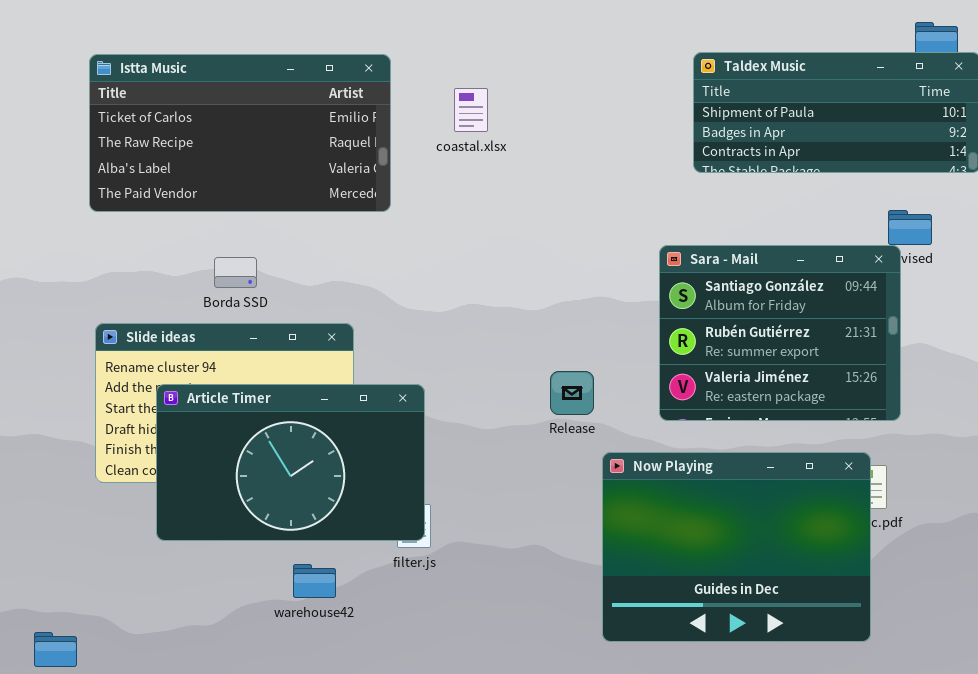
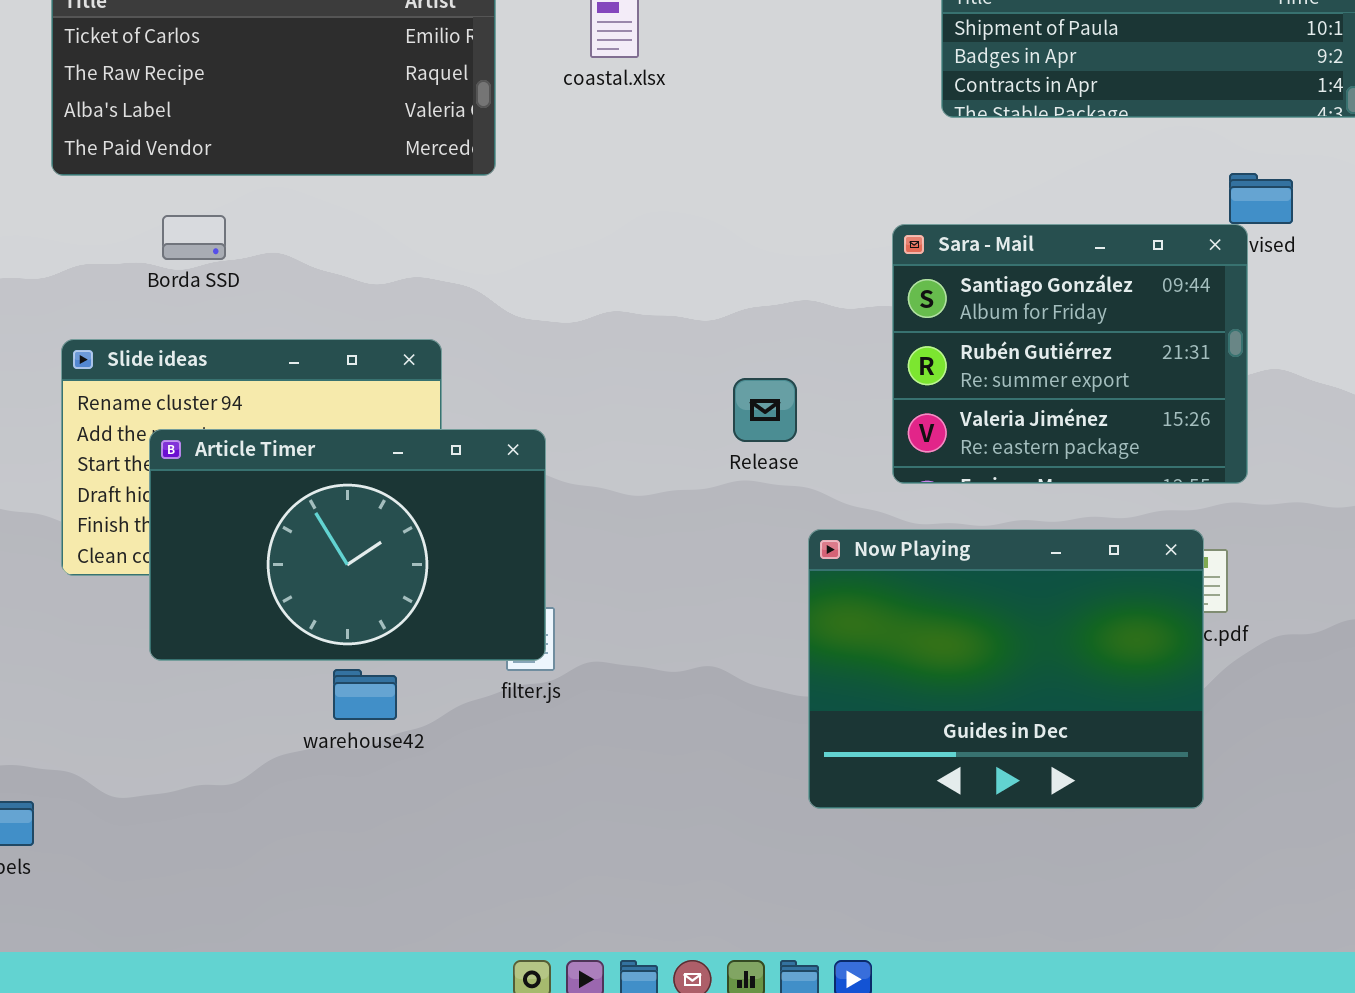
Borda SSD: [214,257,257,288] -> [162,215,226,260], moved
Release: [550,371,594,415] -> [733,378,797,442], moved
warehouse42: [293,564,336,598] -> [333,669,397,720], moved

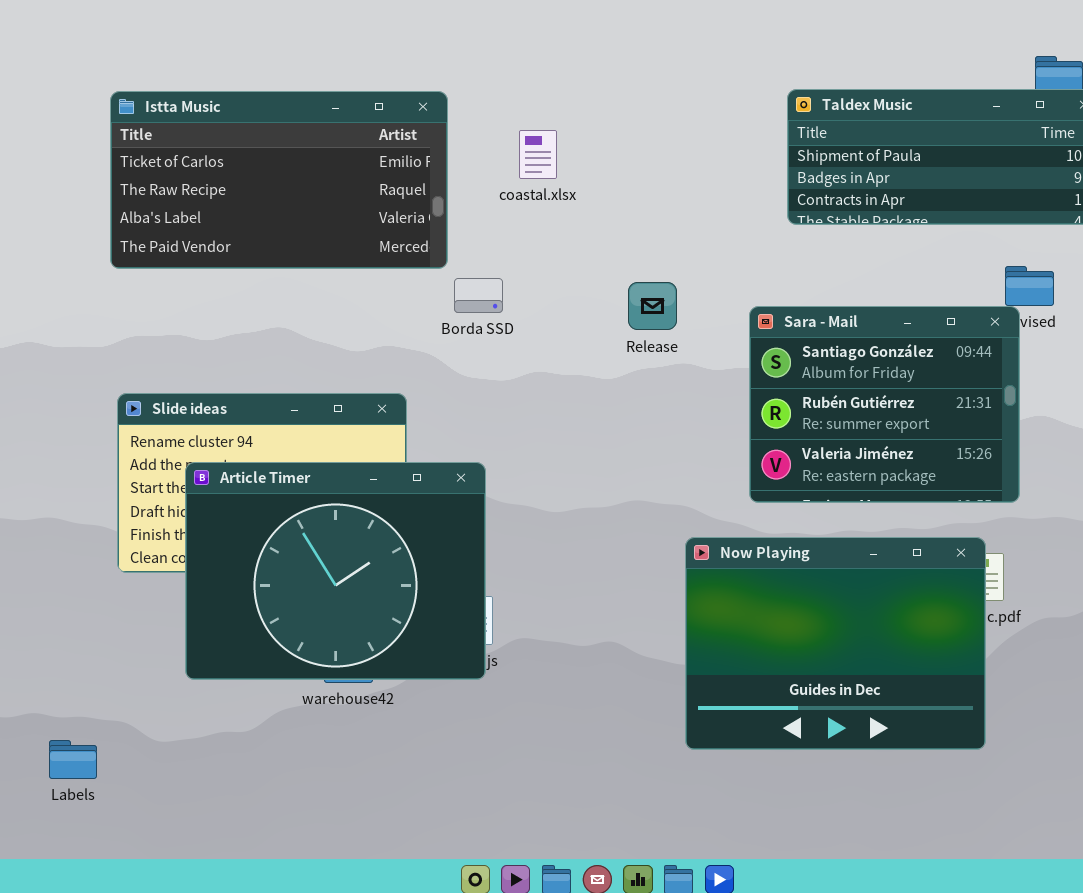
Borda SSD: [162,215,226,260] -> [454,278,503,313], moved
Release: [733,378,797,442] -> [628,282,677,330], moved
Article Timer: [149,429,546,661] -> [185,462,486,680], resized

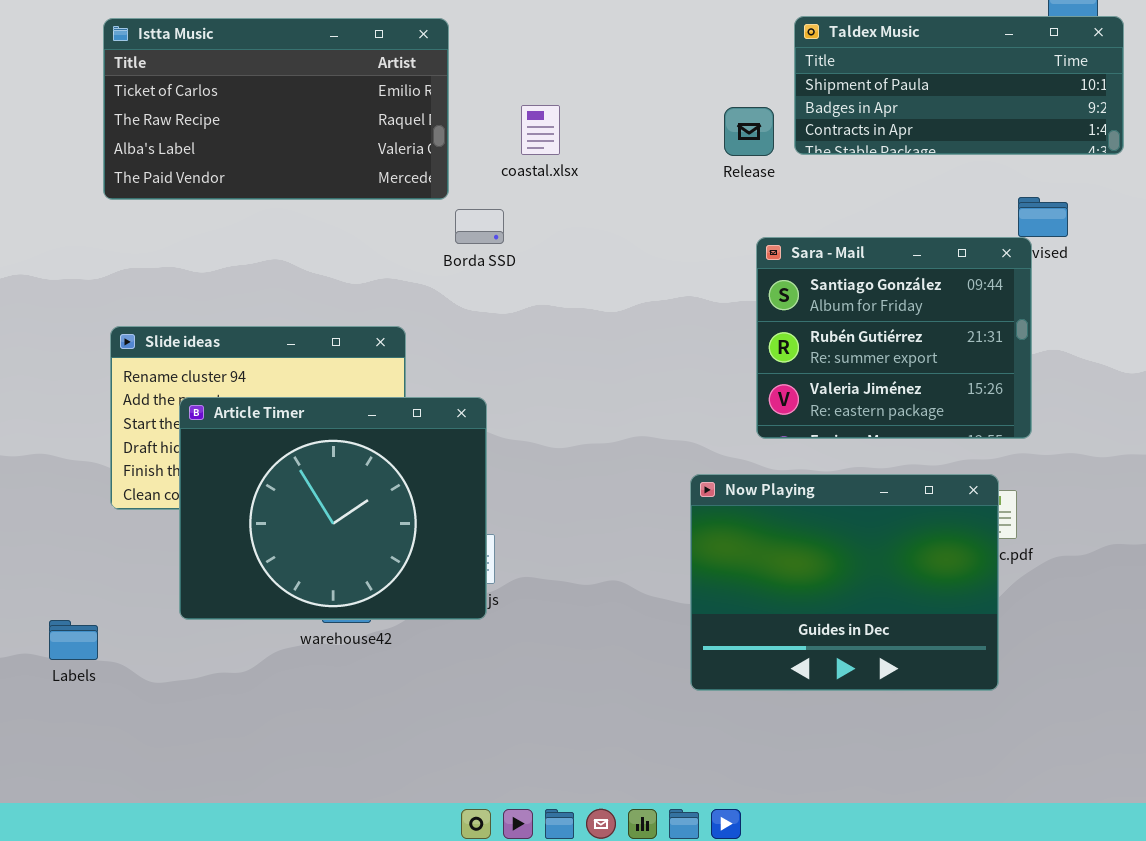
coastal.xlsx: [519,130,557,179] -> [521,105,560,155], moved
Release: [628,282,677,330] -> [724,107,774,156], moved
Labels: [49,740,97,779] -> [49,620,98,660], moved

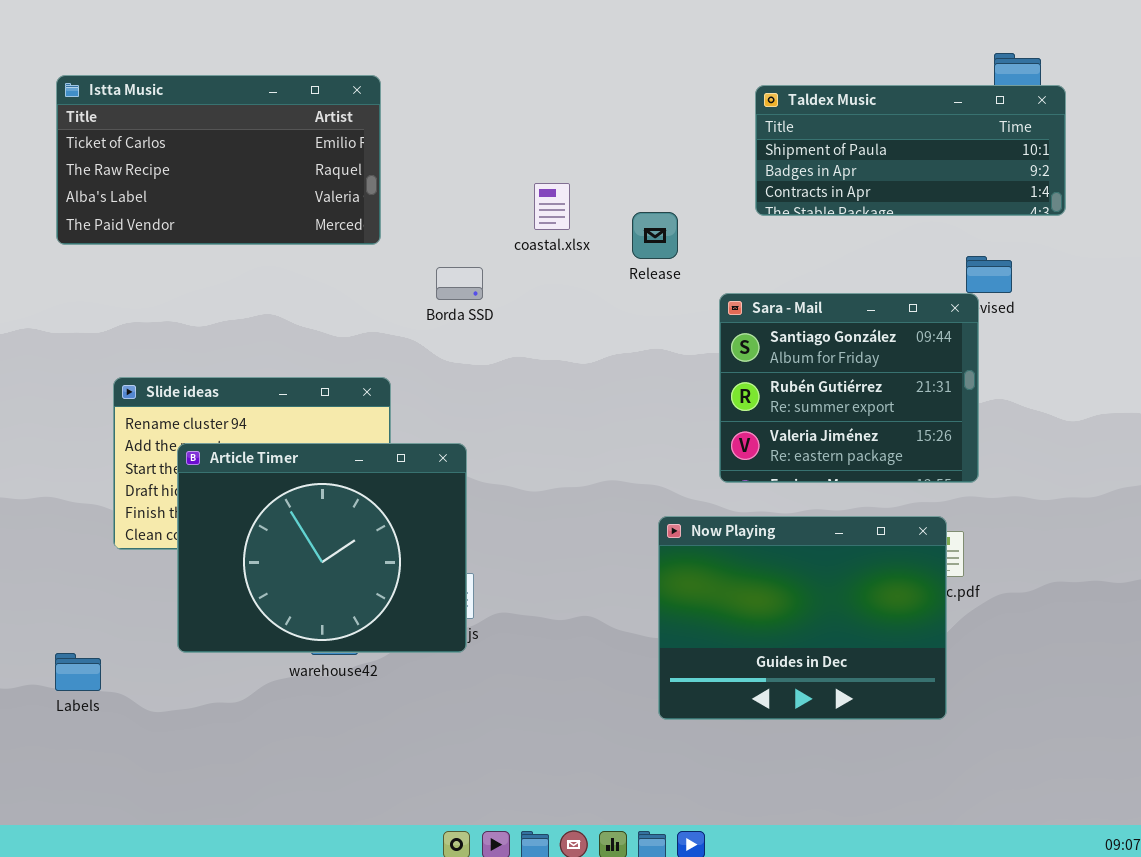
Istta Music: [103,18,449,200] -> [56,75,381,245], moved
coastal.xlsx: [521,105,560,155] -> [534,183,570,230], moved
Release: [724,107,774,156] -> [632,212,678,259], moved

